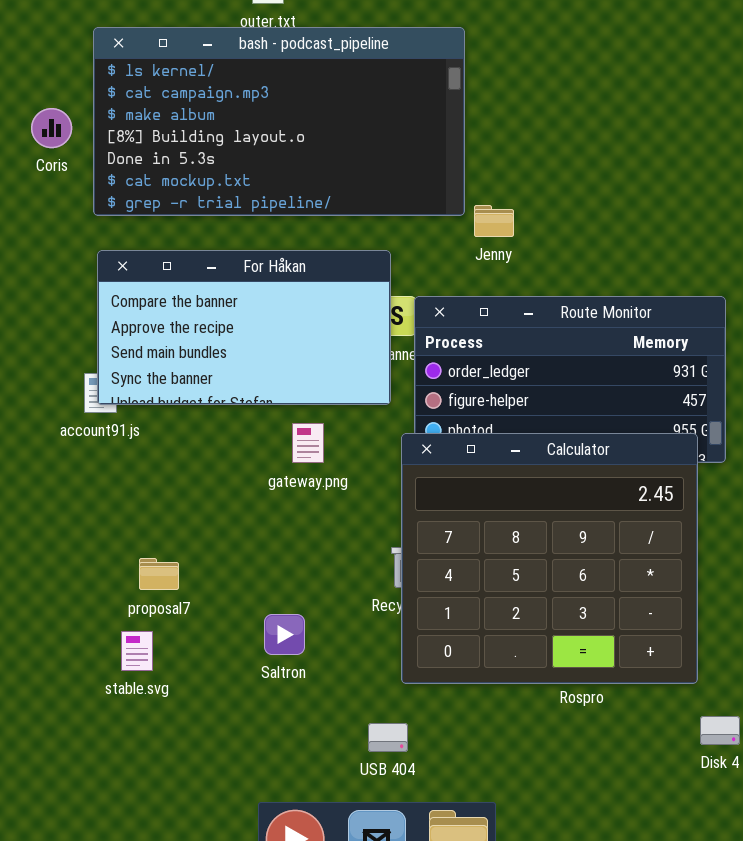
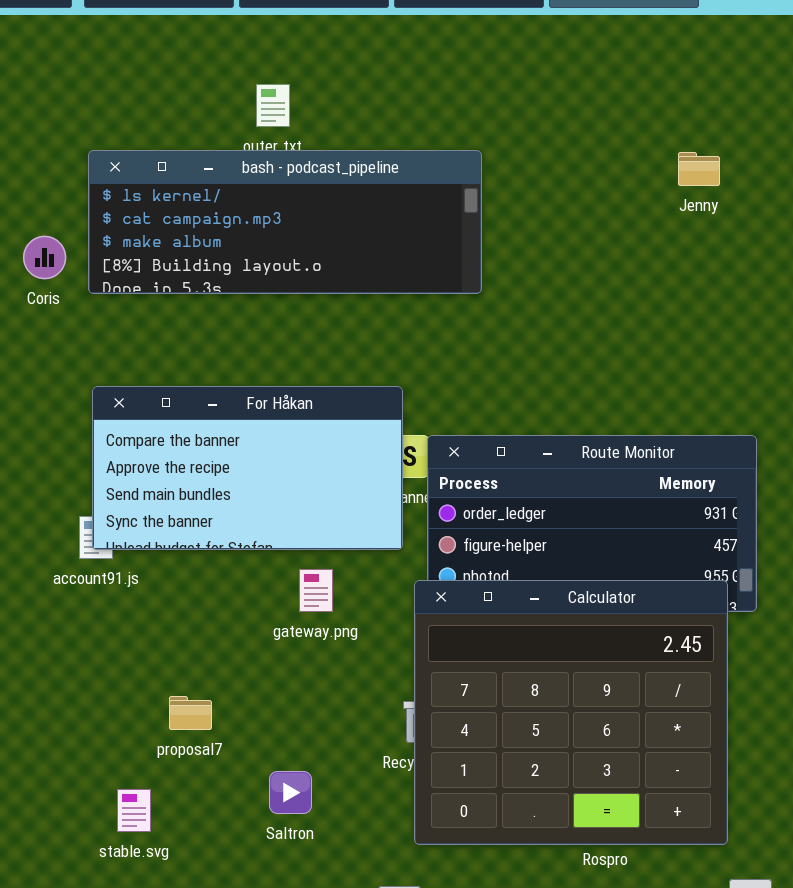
bash - podcast_pipeline: [93,27,465,216] -> [88,150,482,294], resized
Jenny: [474,205,514,237] -> [678,152,720,186], moved
proposal7: [139,558,179,590] -> [169,696,212,730], moved

